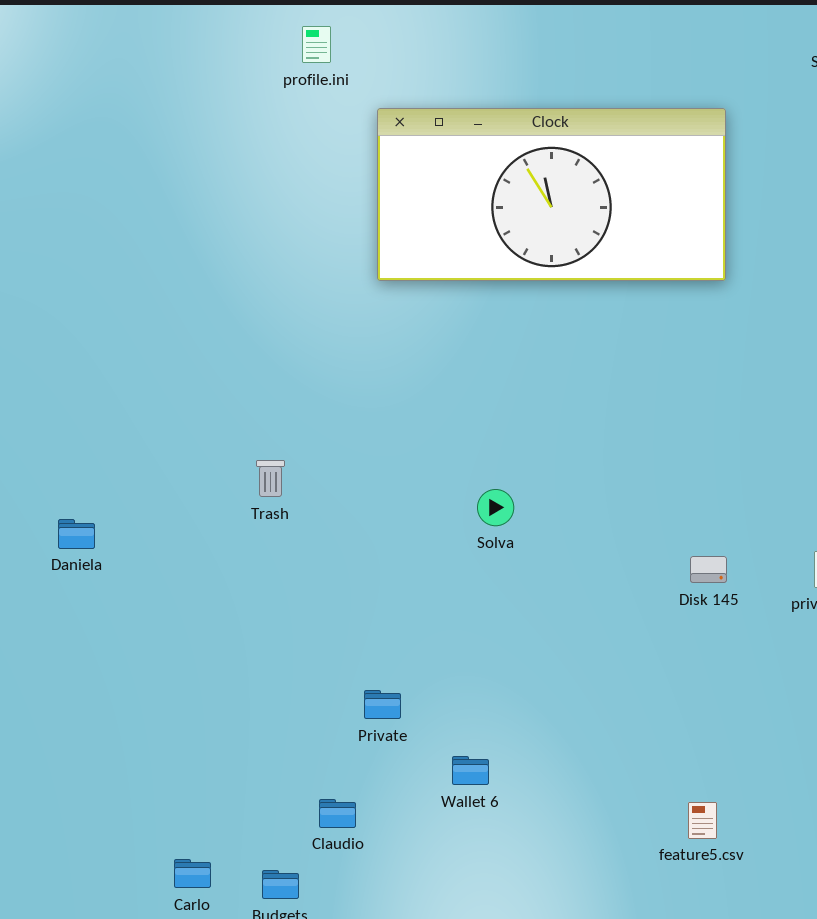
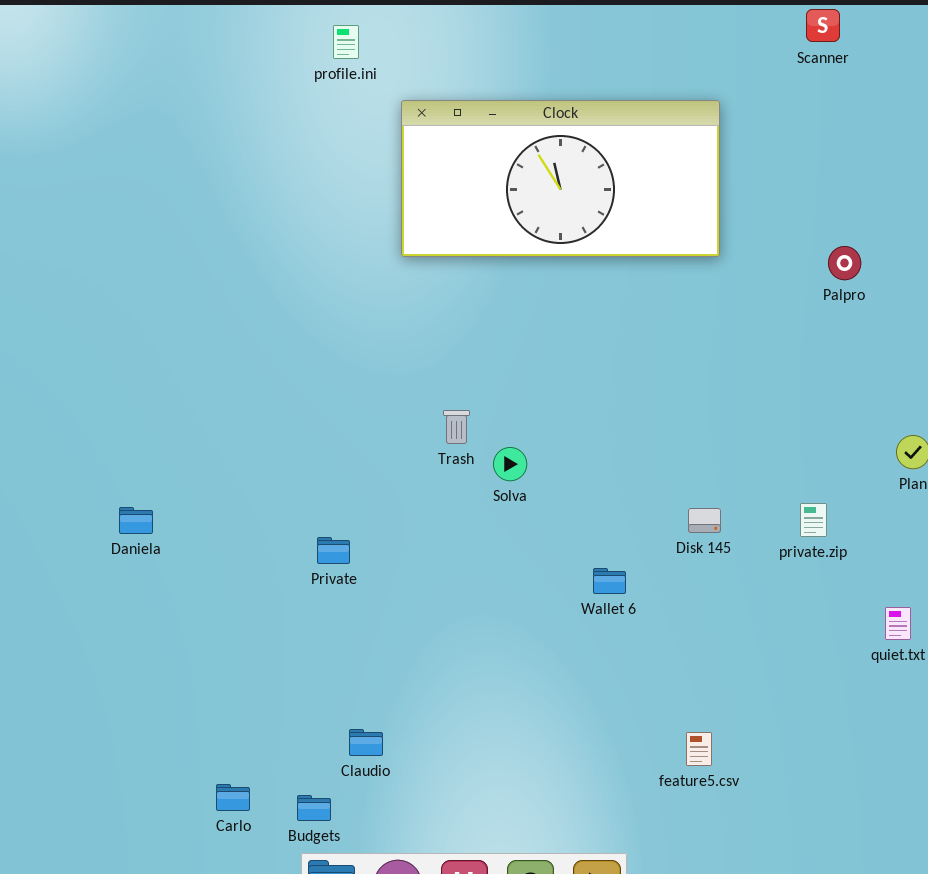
Trash: [256,460,285,497] -> [443,410,470,444], moved
Daniela: [58,519,95,549] -> [119,507,153,534], moved
Private: [364,690,401,719] -> [317,537,350,564], moved
Wallet 6: [452,756,489,785] -> [593,568,626,594], moved

